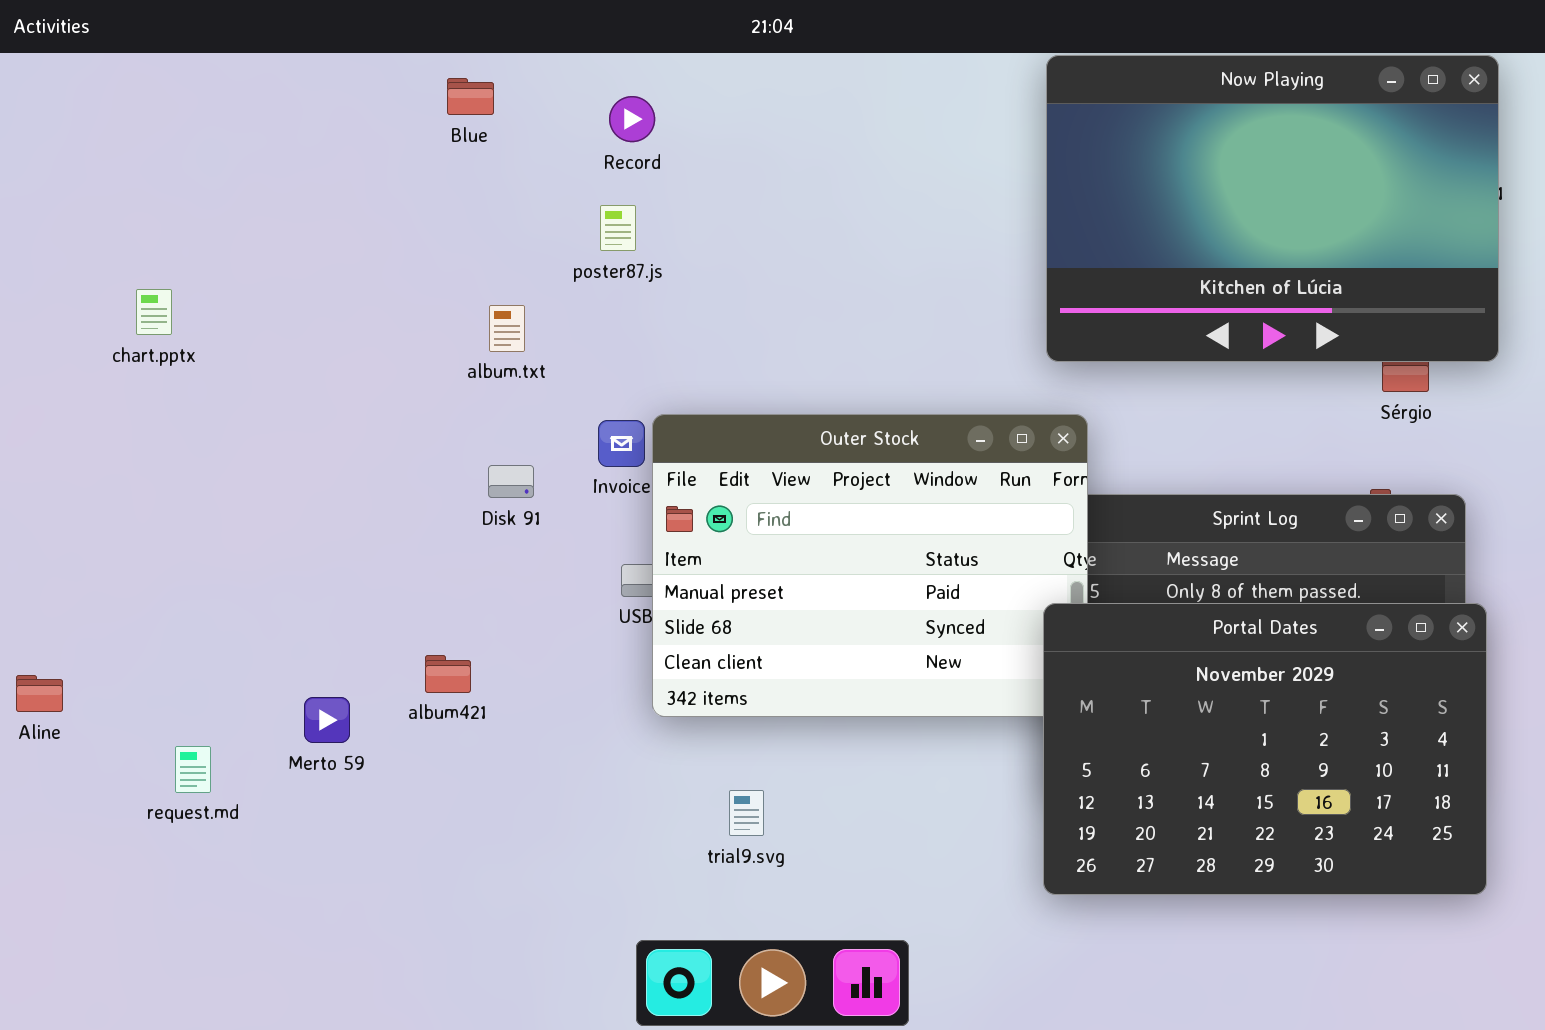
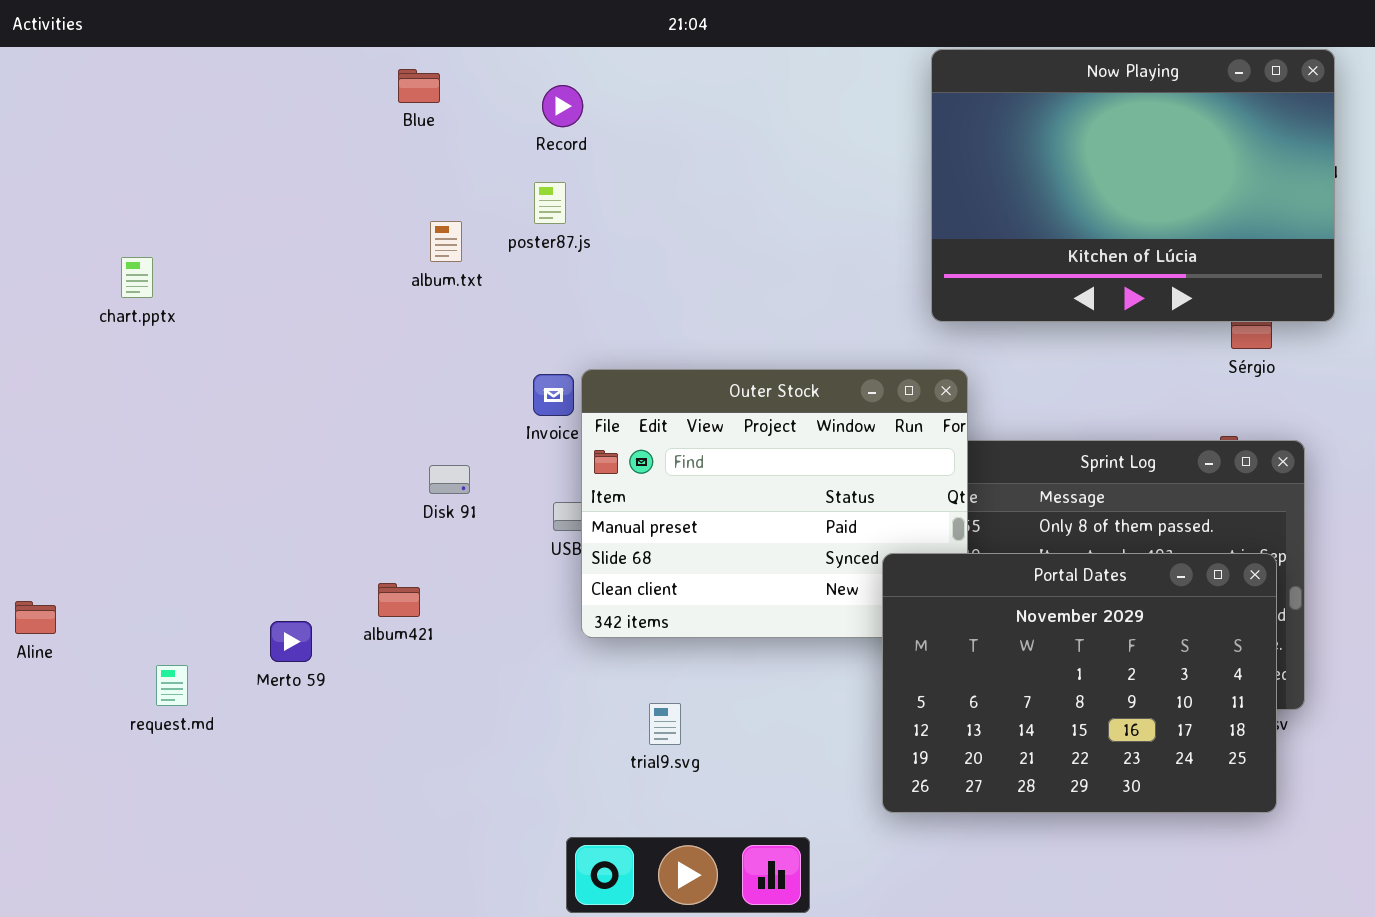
album.txt: [489,305,525,352] -> [430,221,462,262], moved
Disk 91: [488,465,534,498] -> [429,465,470,494], moved
Portal Dates: [1043,603,1487,895] -> [882,553,1277,813], moved

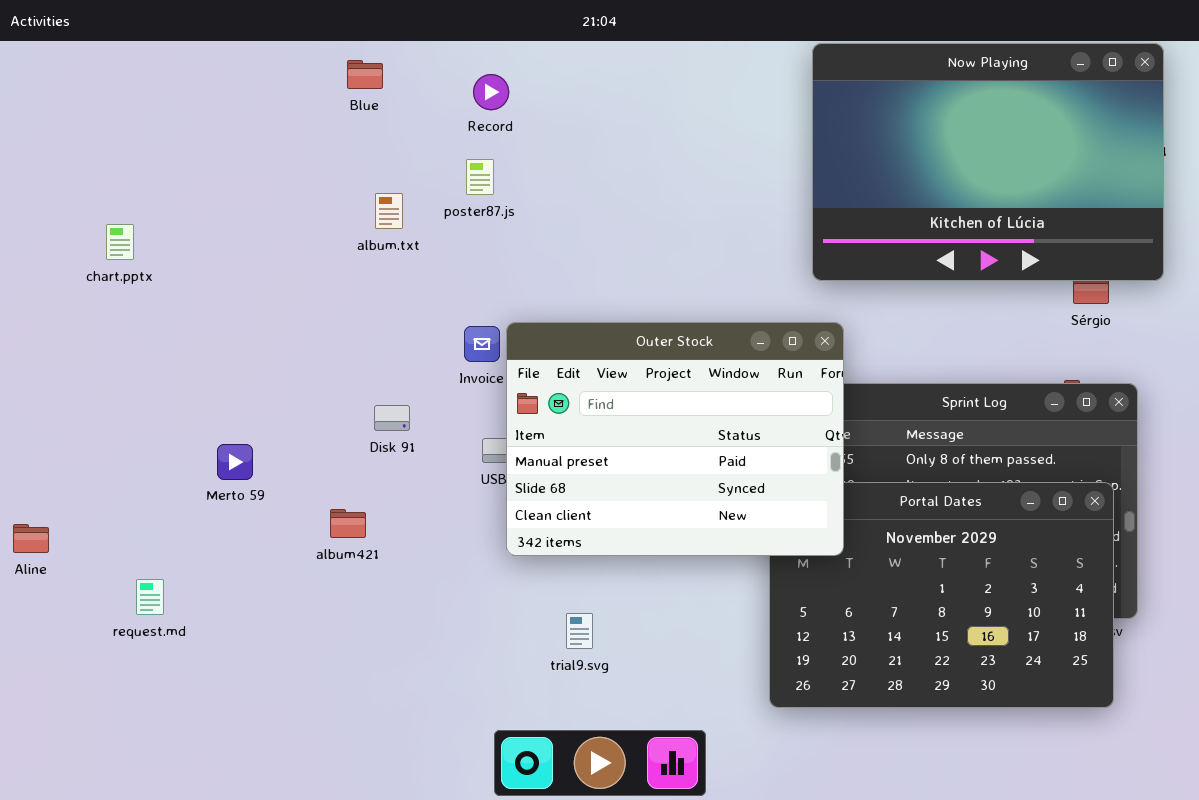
Outer Stock: [581,369,968,638] -> [506,322,844,556], raised
Merto 59: [270,621,312,662] -> [217,444,253,480], moved

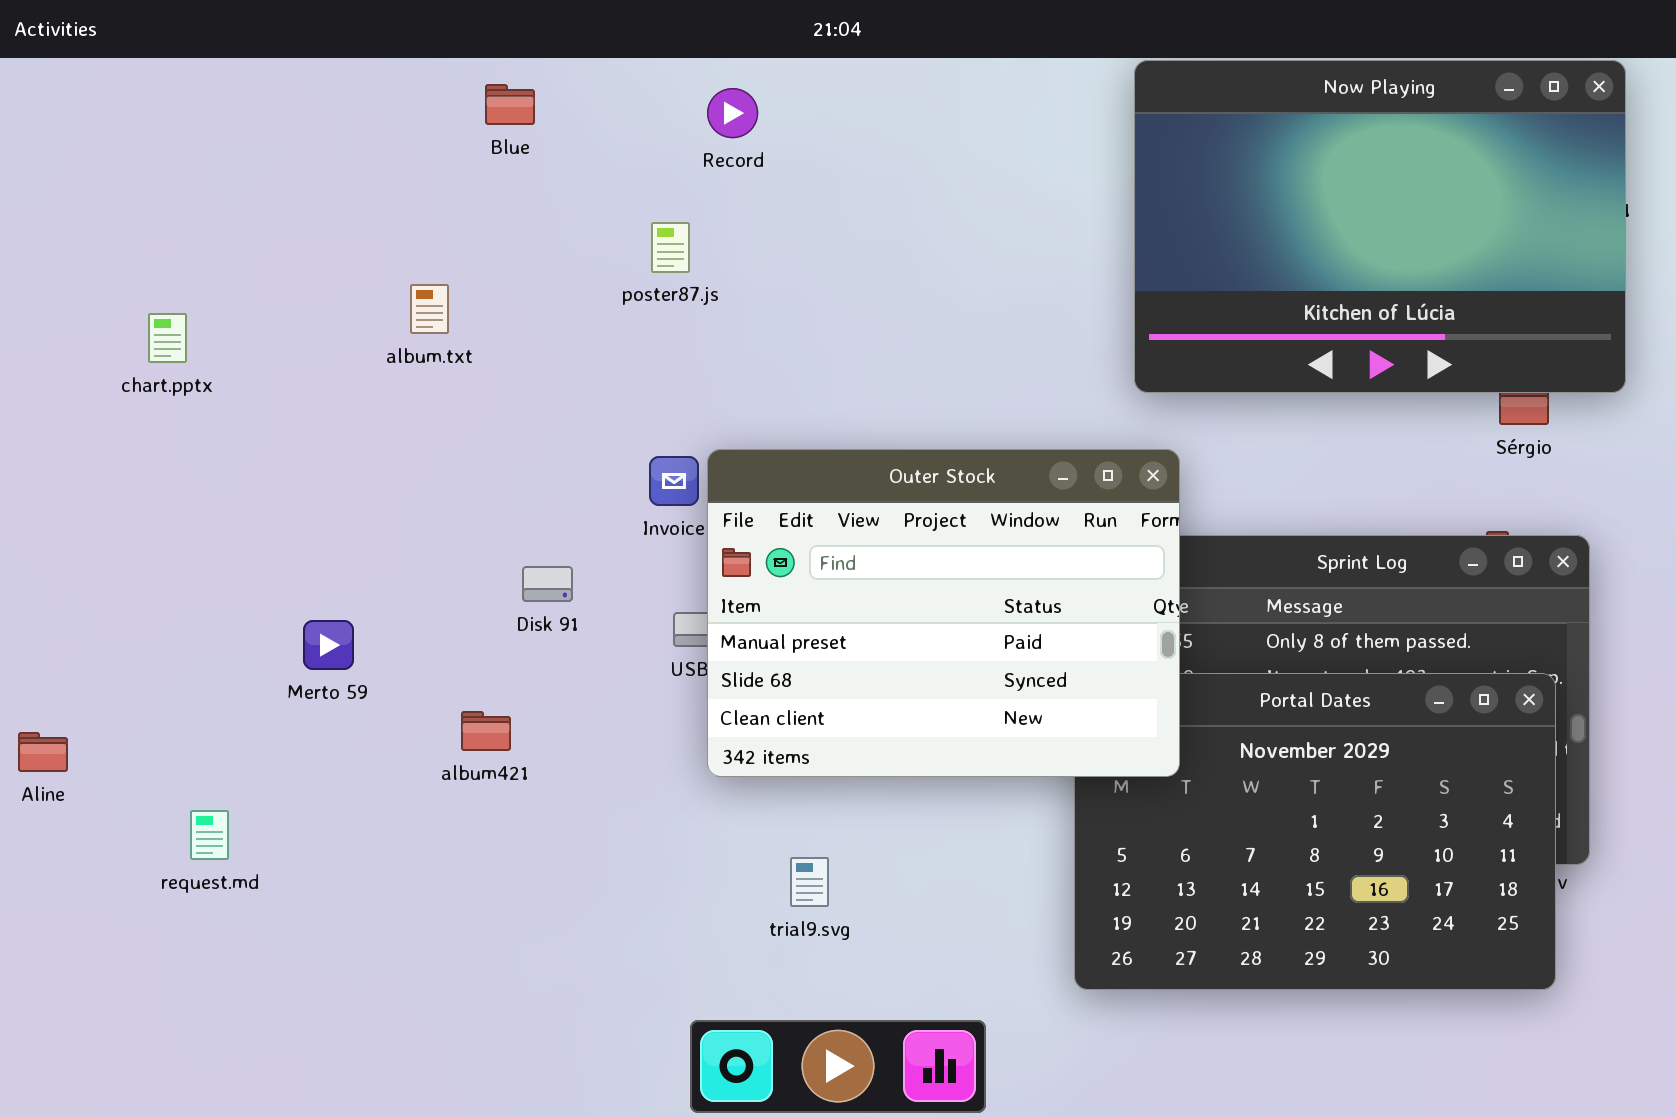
Record: [473,74,509,110] -> [707,88,758,138], moved
album.txt: [375,193,403,229] -> [410,284,449,334], moved

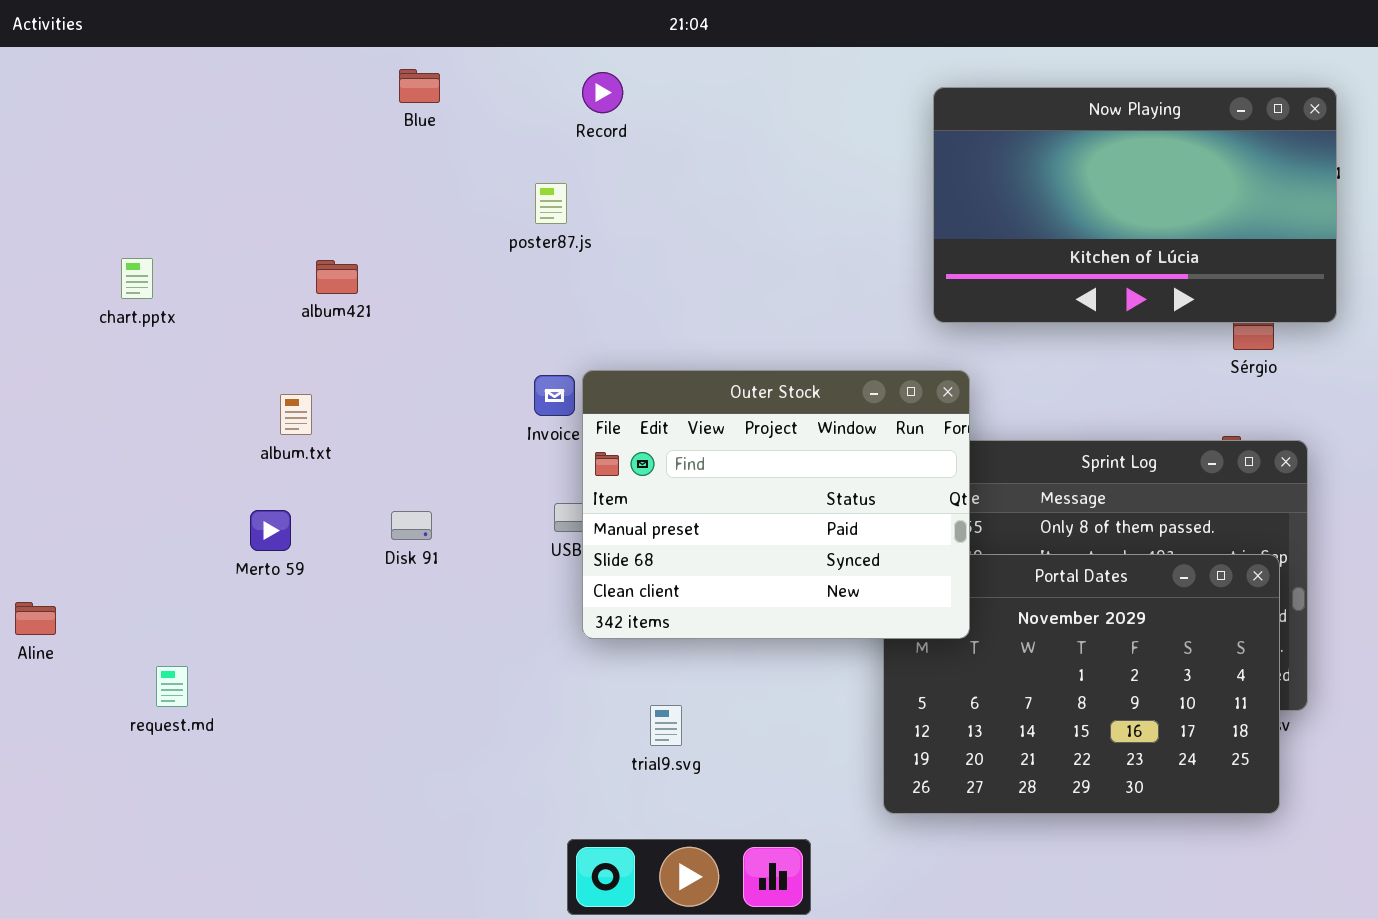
Now Playing: [1134,60,1626,393] -> [933,87,1337,323], resized
album.txt: [410,284,449,334] -> [280,394,312,435], moved
Disk 91: [522,566,573,602] -> [391,511,432,540], moved
album421: [461,711,511,751] -> [316,260,358,294], moved

